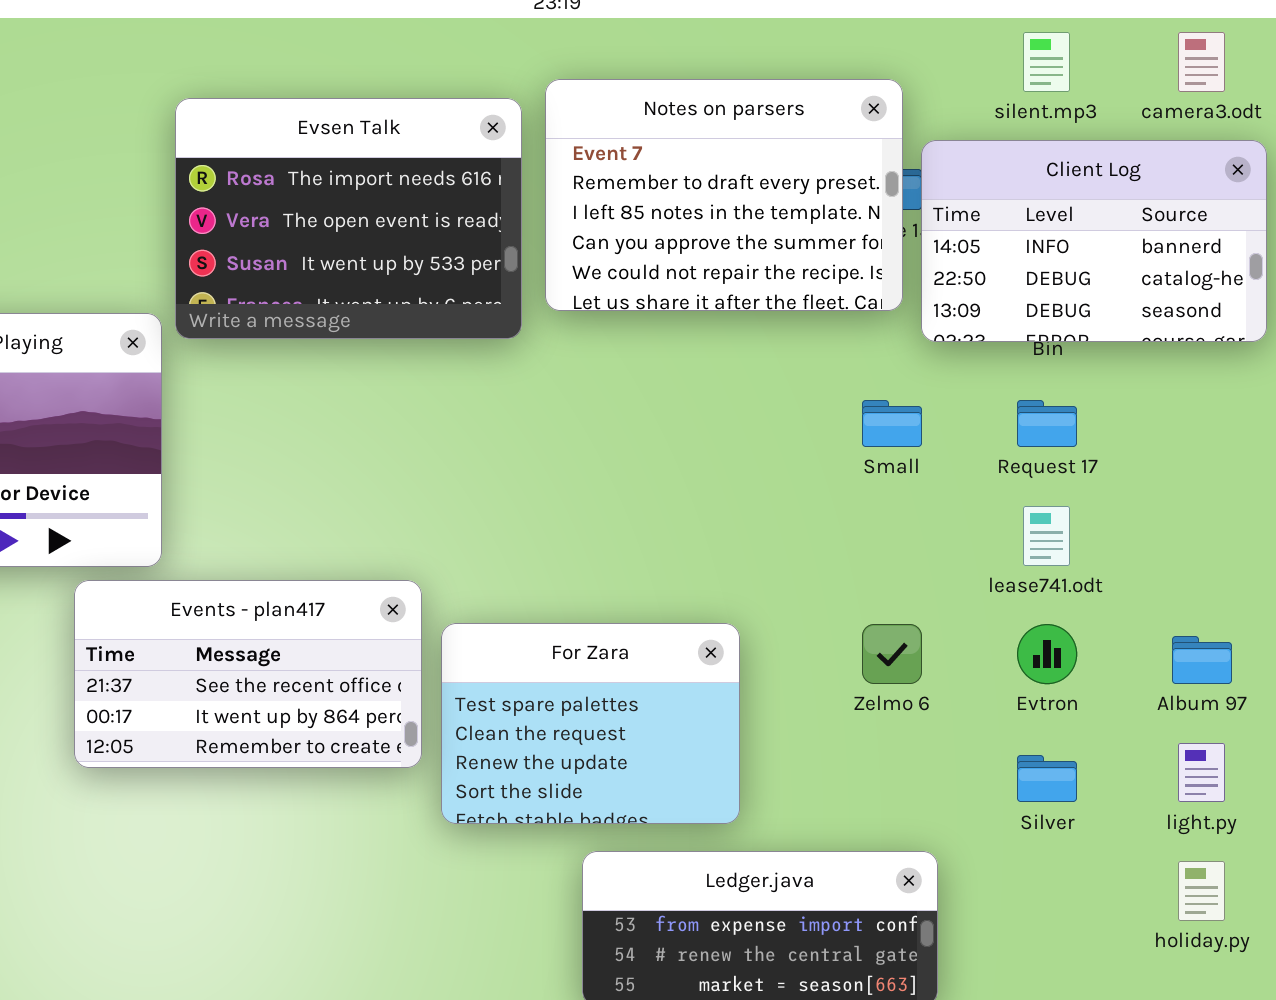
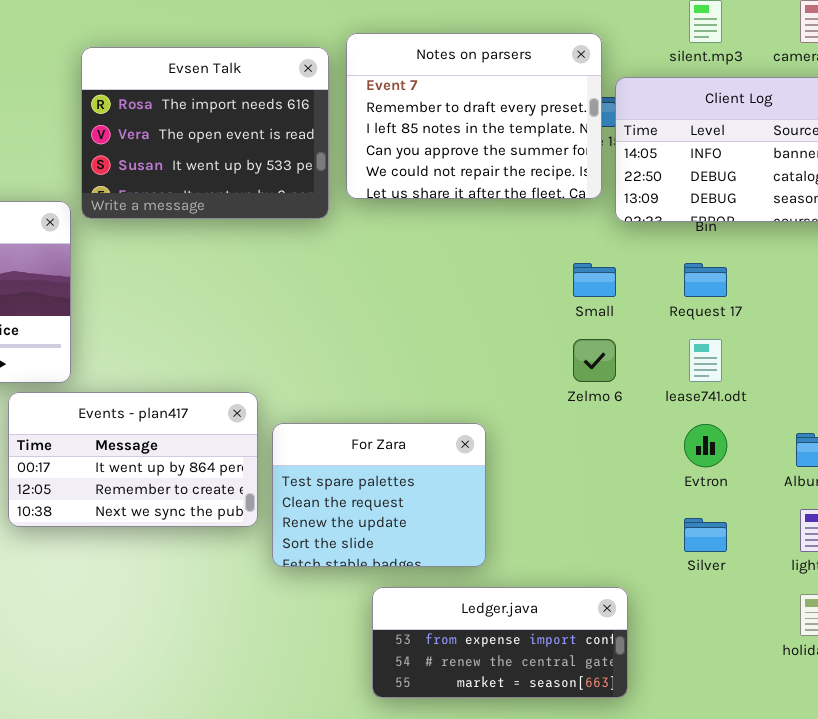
Events - plan417: [74,580,422,768] -> [8,392,258,527], scrolled down 1 row
Zelmo 6: [862,624,922,684] -> [573,339,616,382], moved

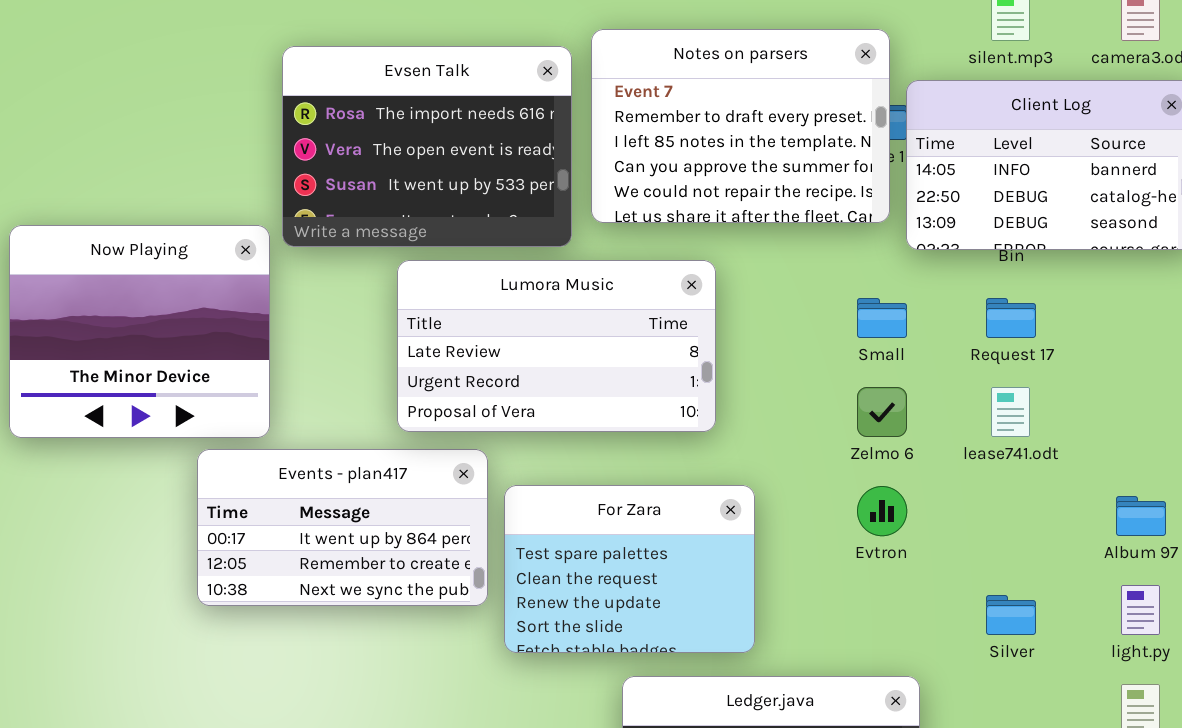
Lumora Music: none -> [397,260,716,432], opened
Evtron: [684,424,727,467] -> [857,486,907,536], moved

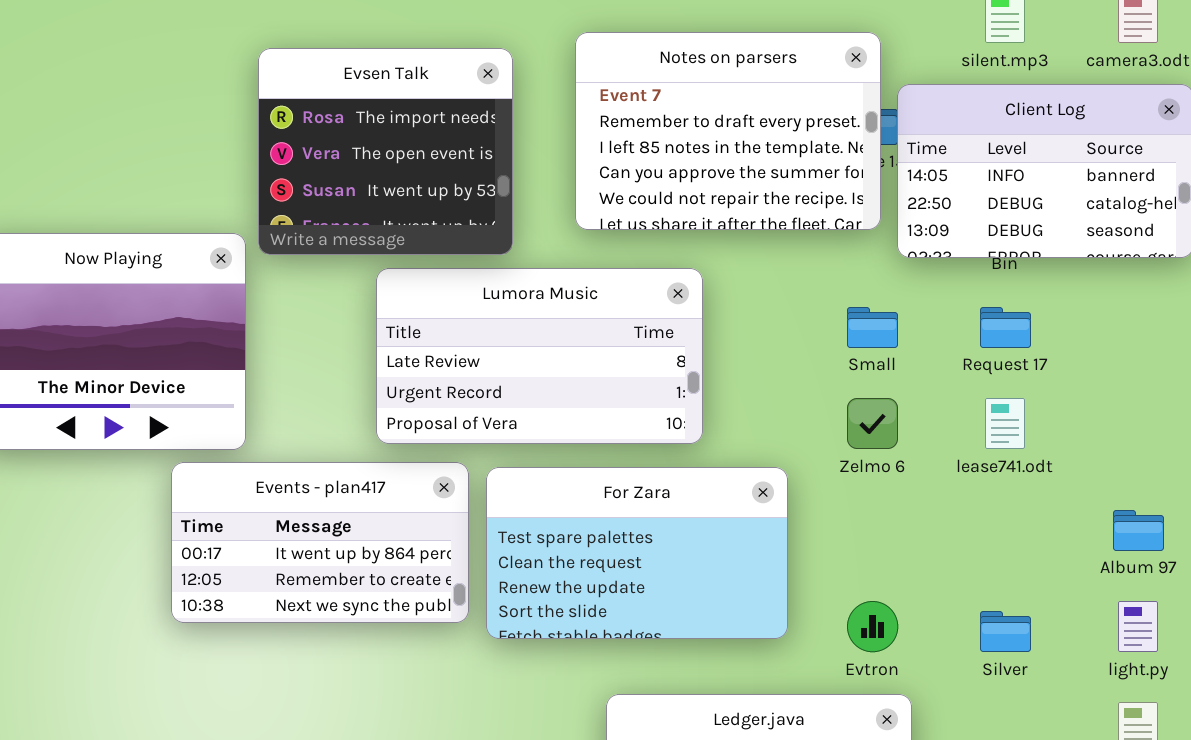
Evsen Talk: [282,46,572,247] -> [258,48,513,255], resized
For Zara: [504,485,755,653] -> [486,467,788,639], moved, resized
Evtron: [857,486,907,536] -> [847,601,898,652], moved

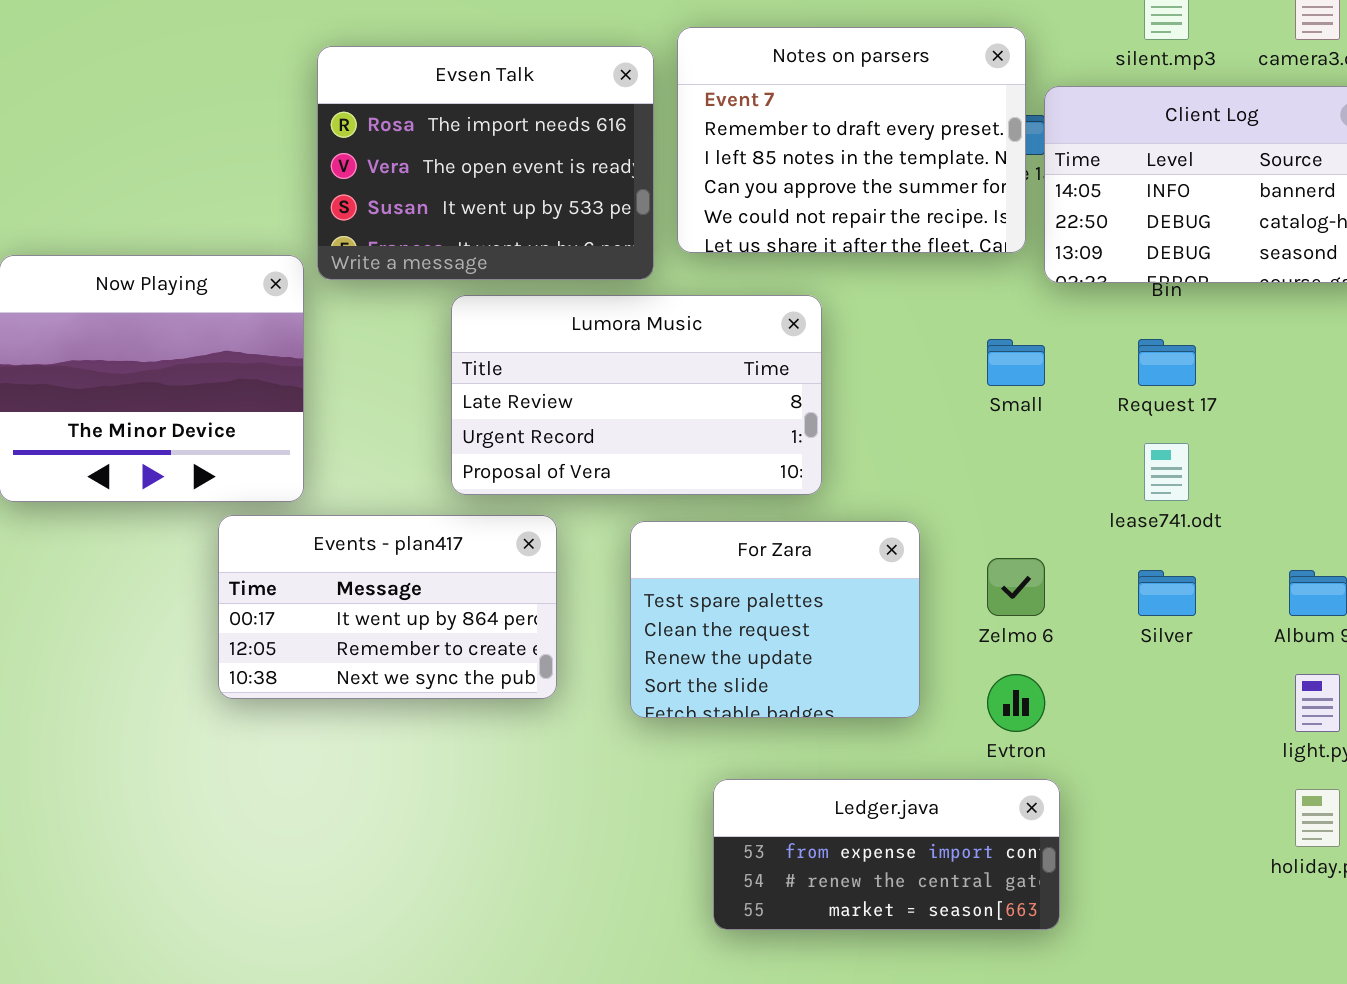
Evsen Talk: [258,48,513,255] -> [317,46,654,280], resized
Zelmo 6: [847,398,898,449] -> [987,558,1045,616], moved
For Zara: [486,467,788,639] -> [630,521,920,718], resized
Silver: [980,611,1031,652] -> [1138,570,1196,616], moved

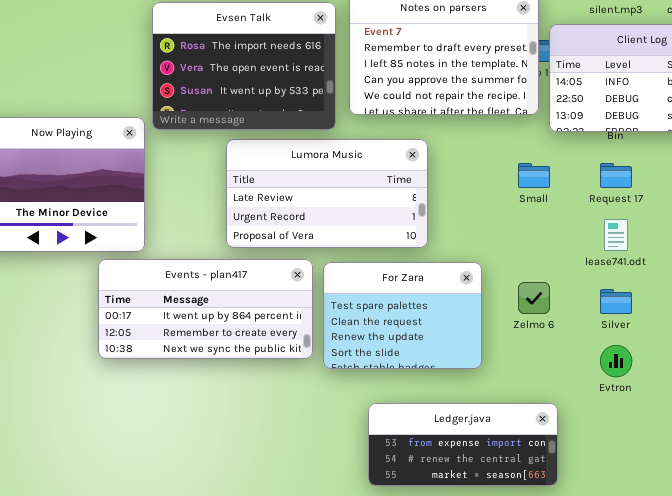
Events - plan417: [218,515,557,699] -> [98,259,313,359], resized
Evtron: [987,674,1045,732] -> [600,345,632,377], moved

